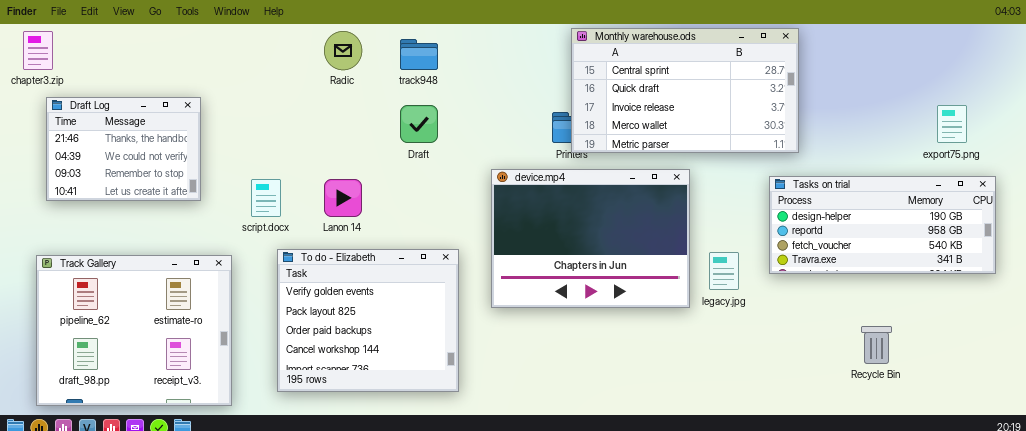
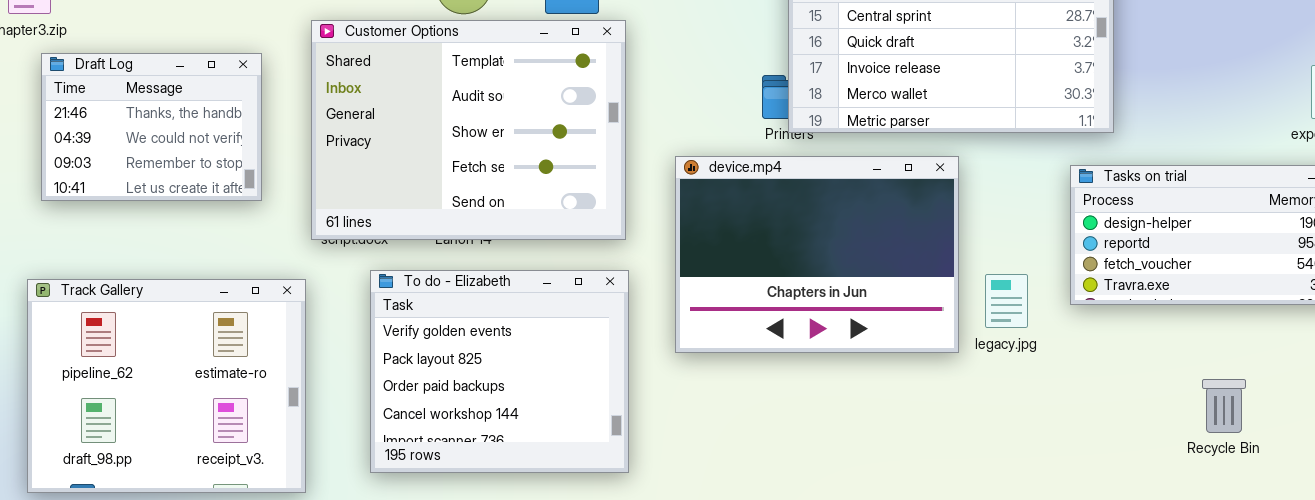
Customer Options: none -> [311,20,626,240], opened

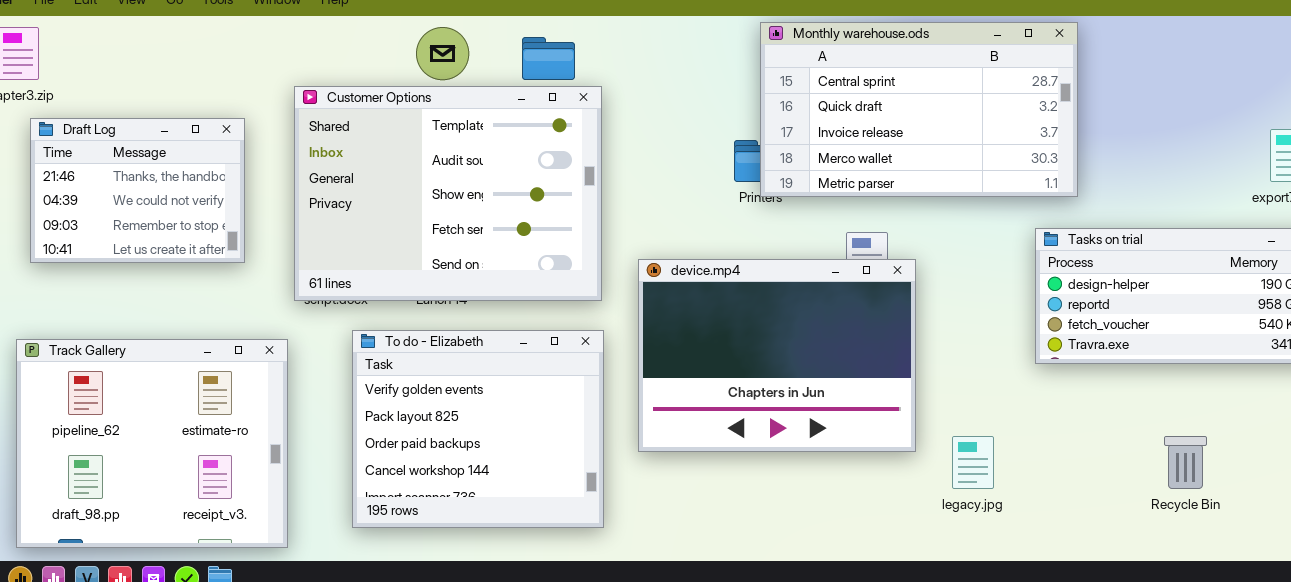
device.mp4: [675,156,959,353] -> [638,259,916,452], moved
legacy.jpg: [985,274,1028,328] -> [952,436,994,489], moved

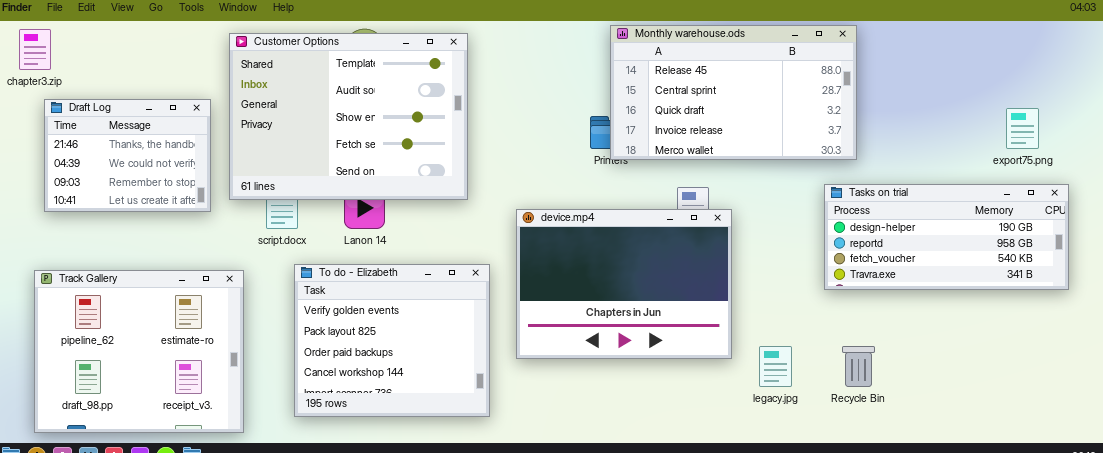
Monthly warehouse.ods: [760,22,1078,197] -> [610,25,857,160], scrolled up 1 row
Customer Options: [294,86,602,301] -> [229,33,468,200], moved
Recycle Bin: [1164,436,1207,489] -> [842,346,875,387], moved

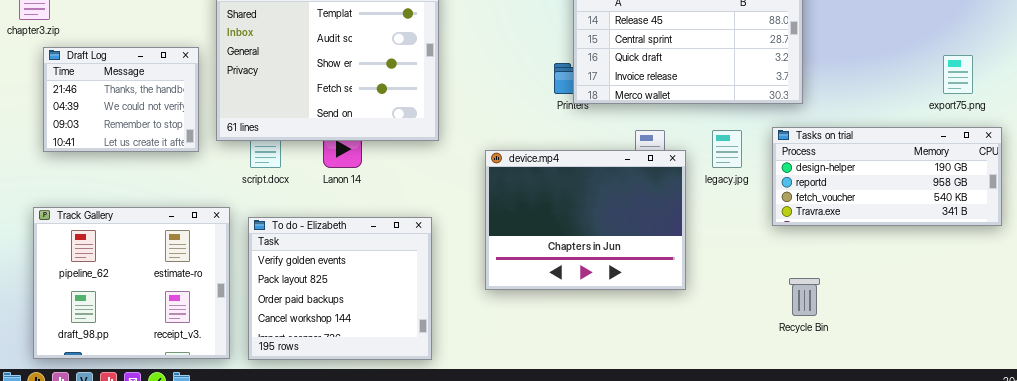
To do - Elizabeth: [294,264,490,417] -> [248,217,432,360], moved
legacy.jpg: [759,346,792,387] -> [712,130,742,168], moved

